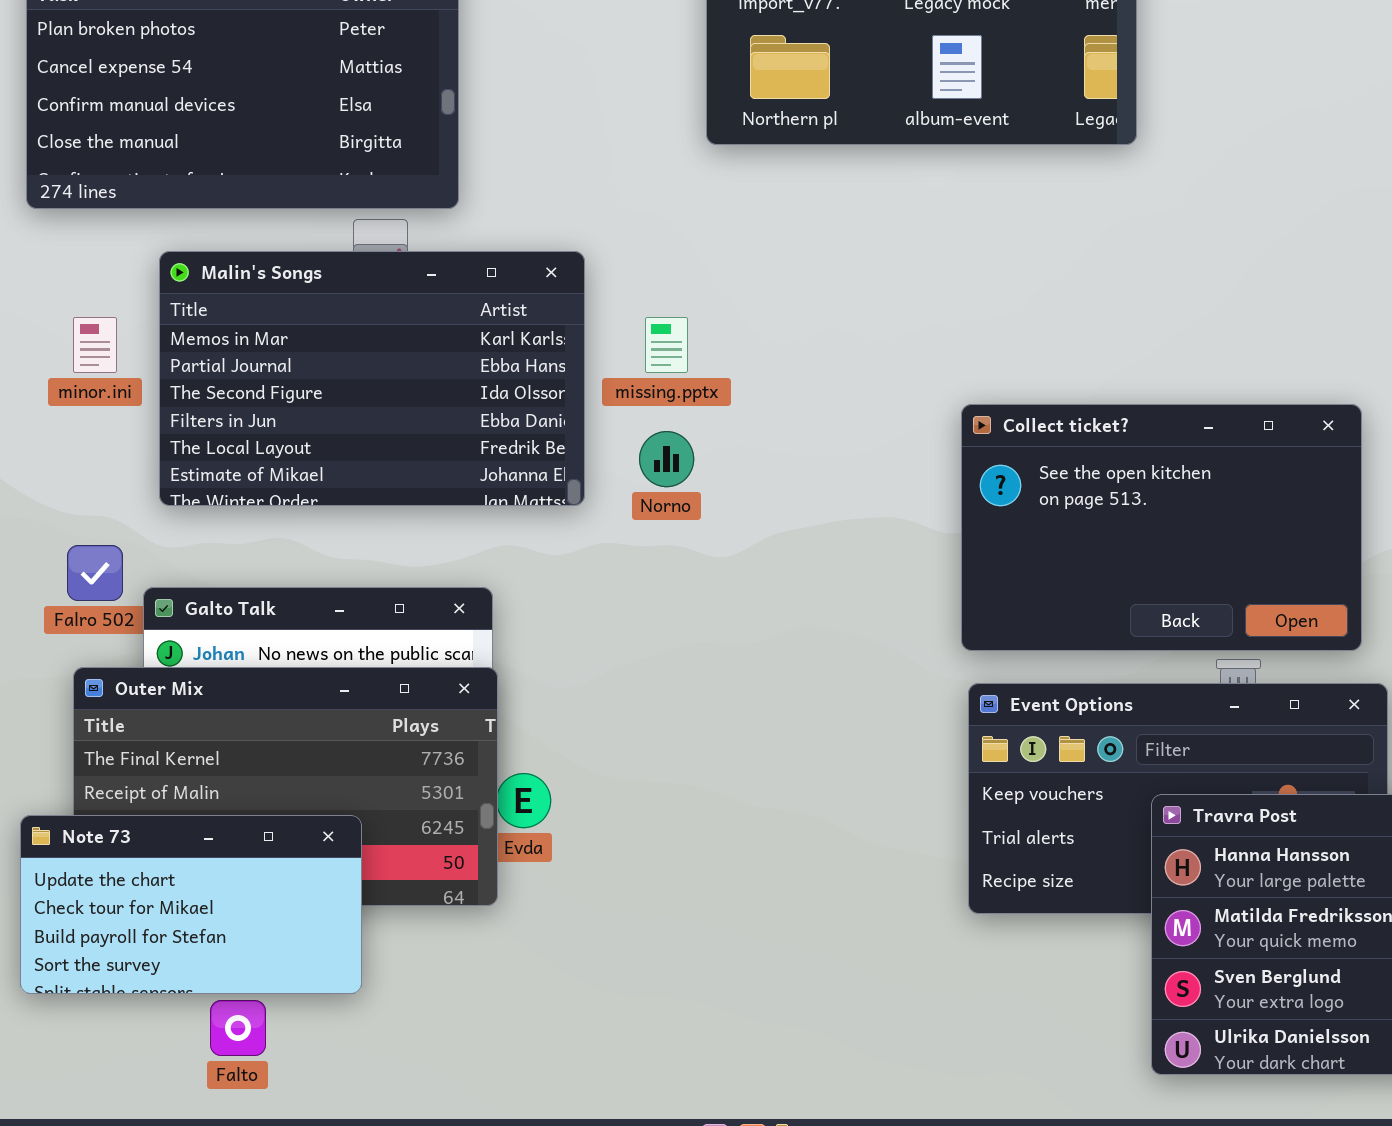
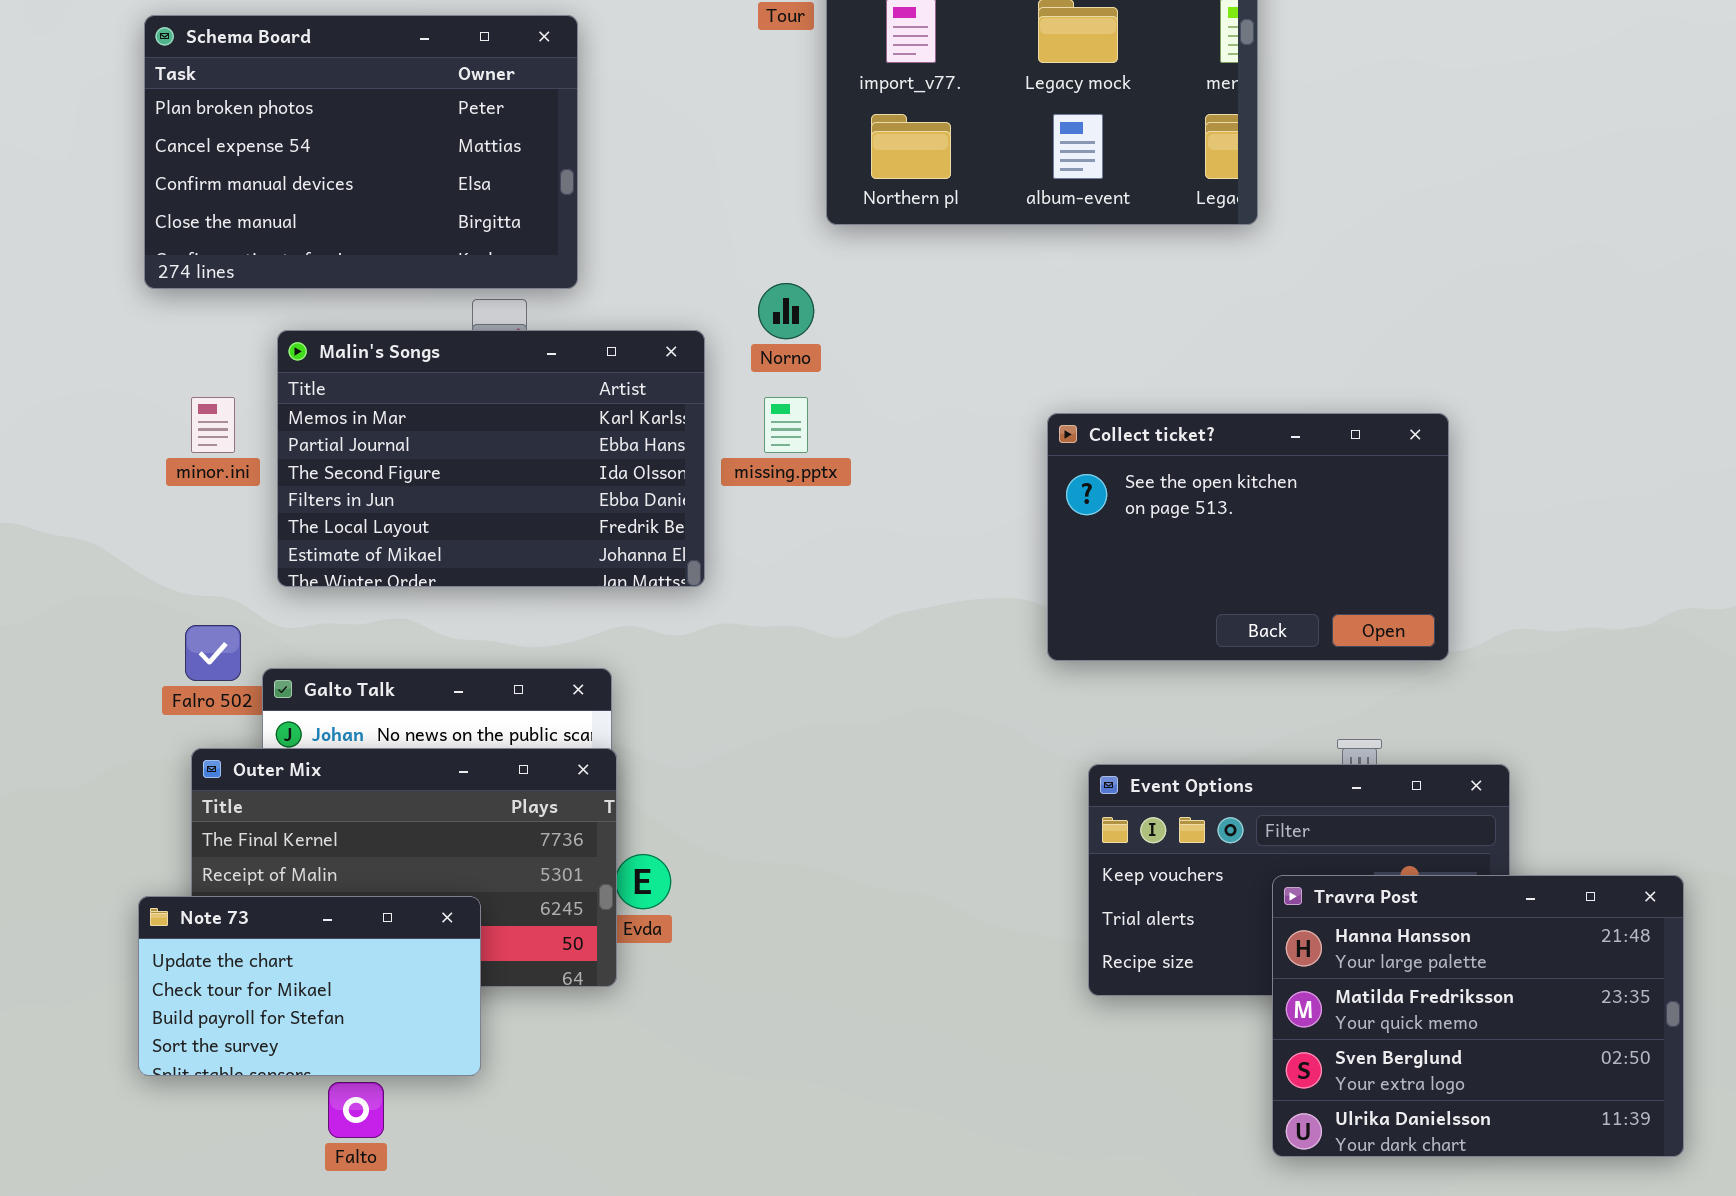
Collect ticket?: [961,404,1362,651] -> [1047,413,1449,661], moved
Norno: [639,431,694,487] -> [758,283,814,339], moved

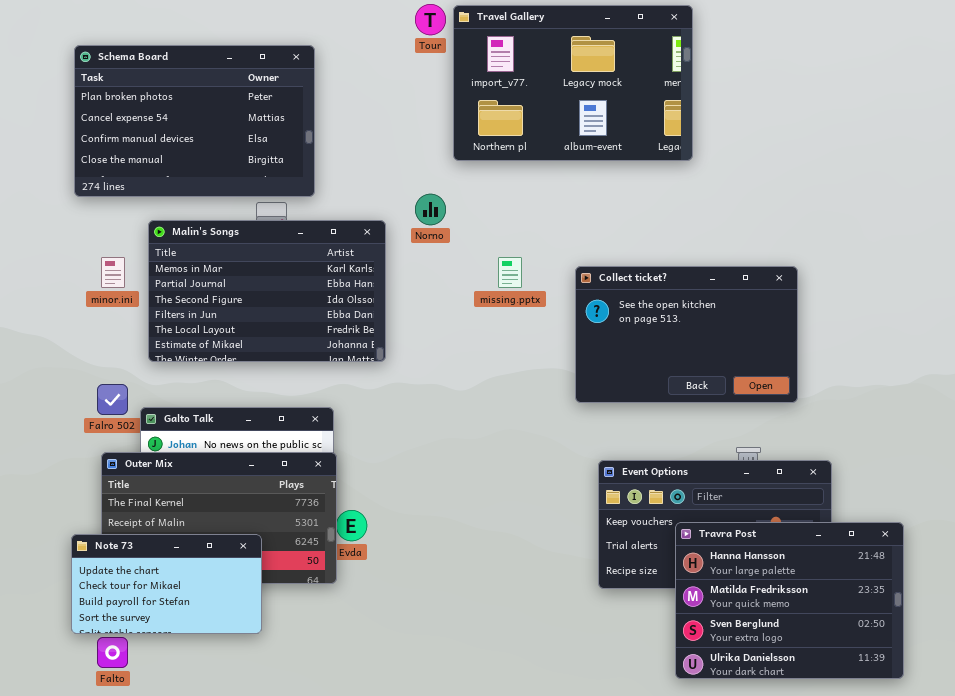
missing.pptx: [764,397,808,453] -> [498,257,522,288], moved
Travra Post: [1272,875,1684,1157] -> [675,522,904,679], moved
Falto: [328,1082,384,1138] -> [97,637,128,668], moved

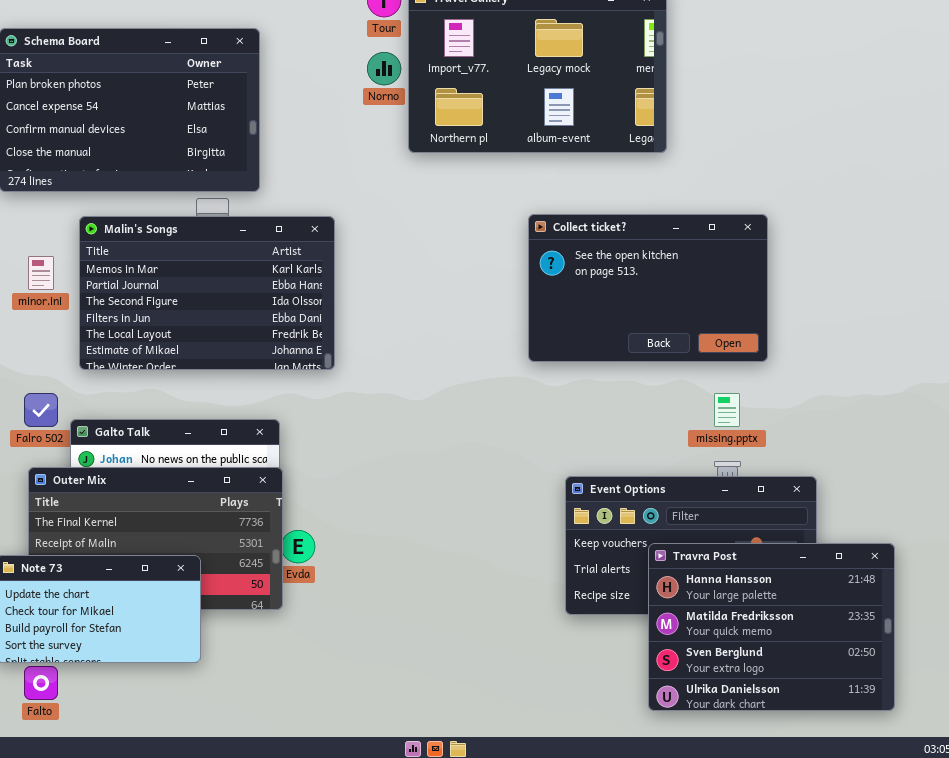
Norno: [415,194,446,225] -> [367,52,401,85], moved
missing.pptx: [498,257,522,288] -> [714,393,740,427], moved
Collect ticket?: [575,266,798,403] -> [528,214,768,362], moved

